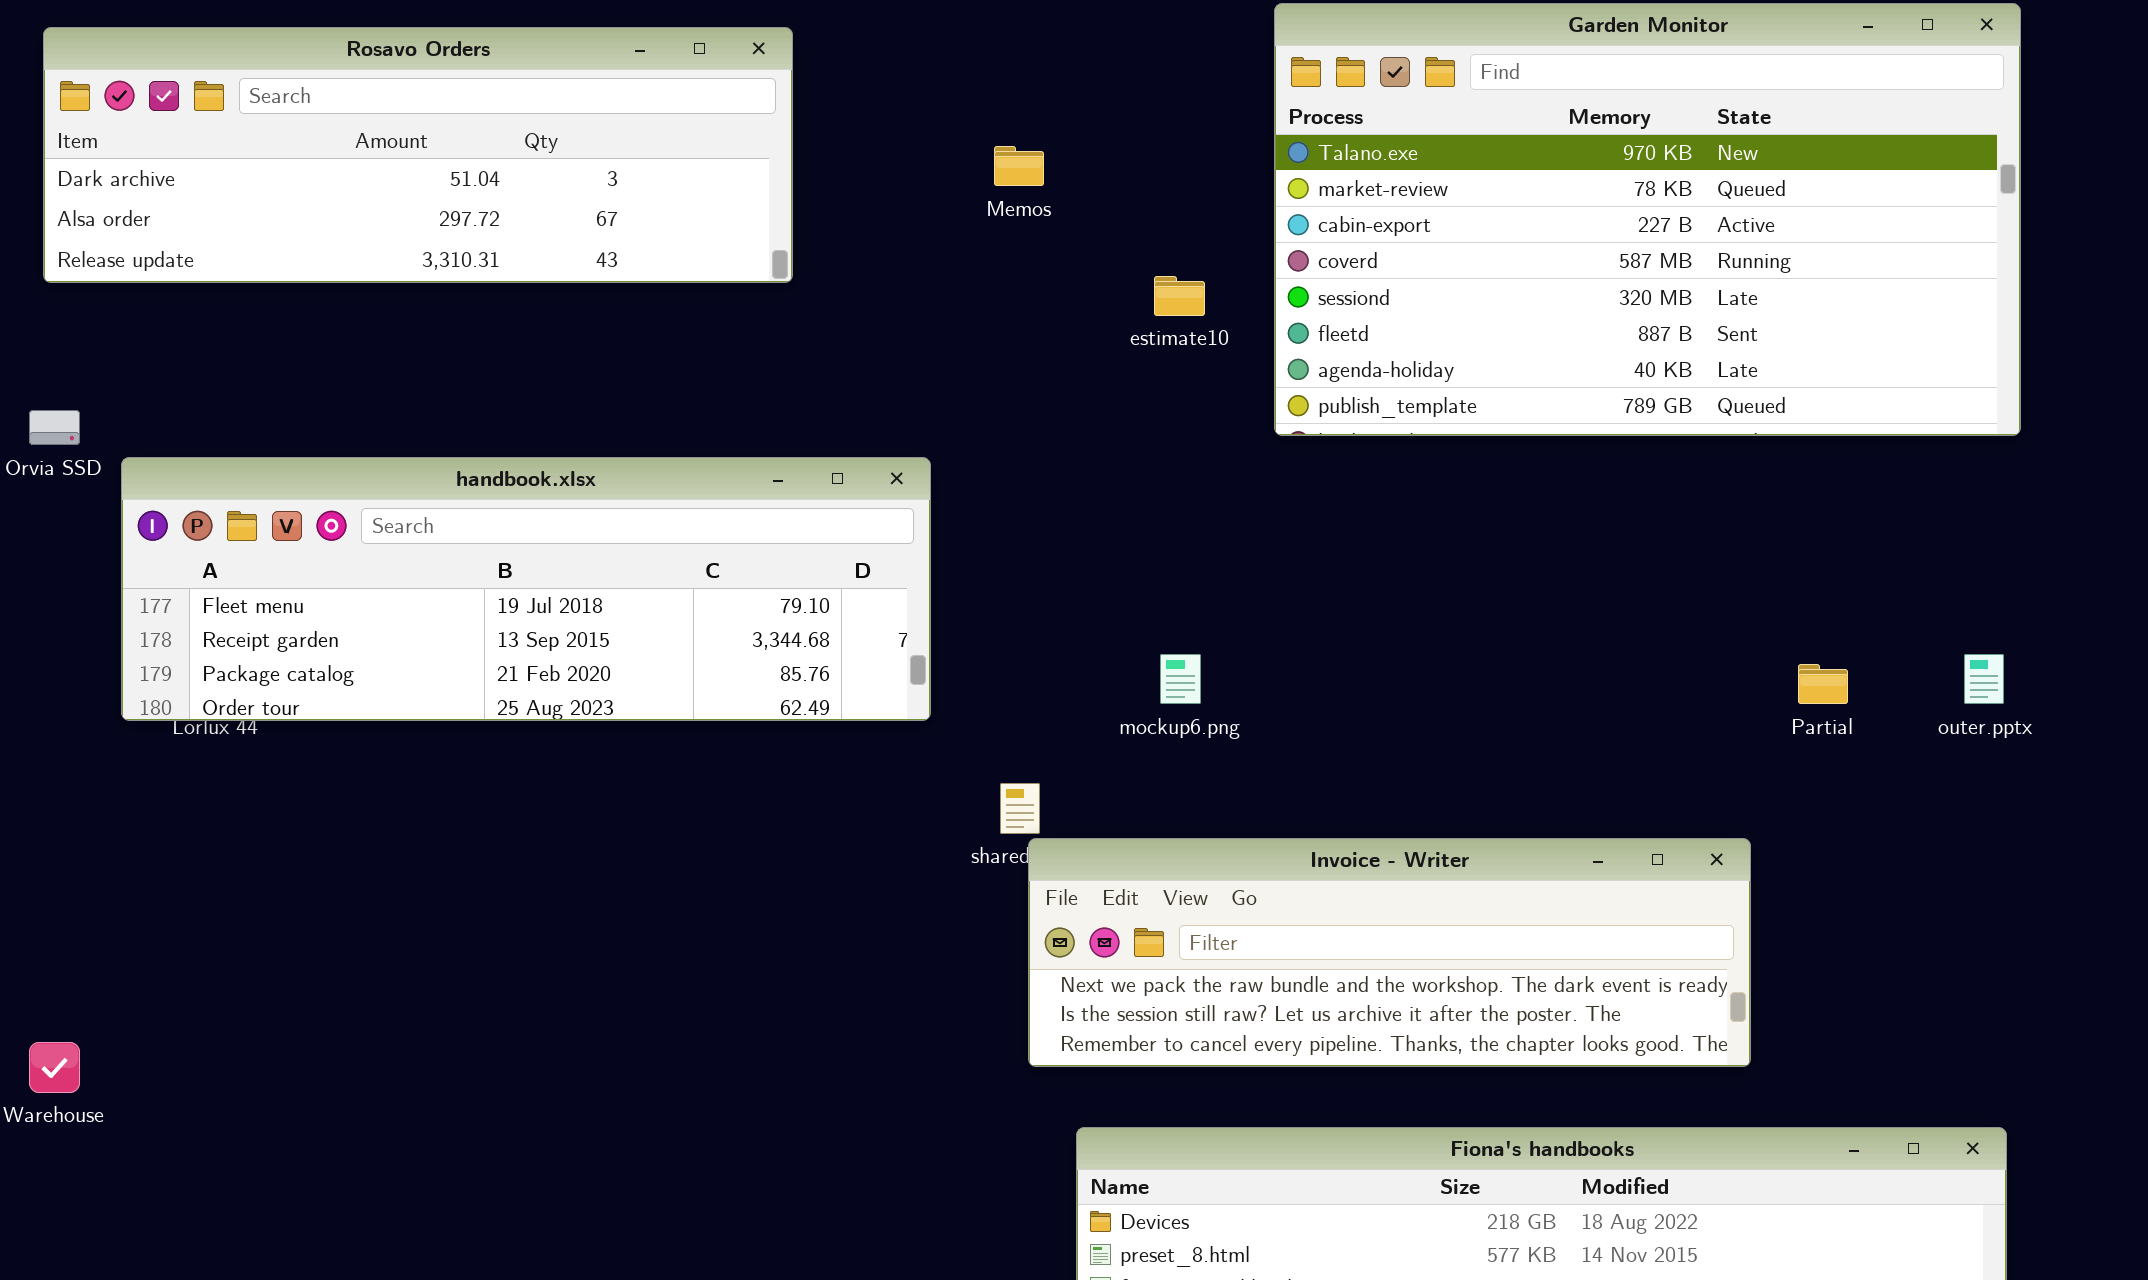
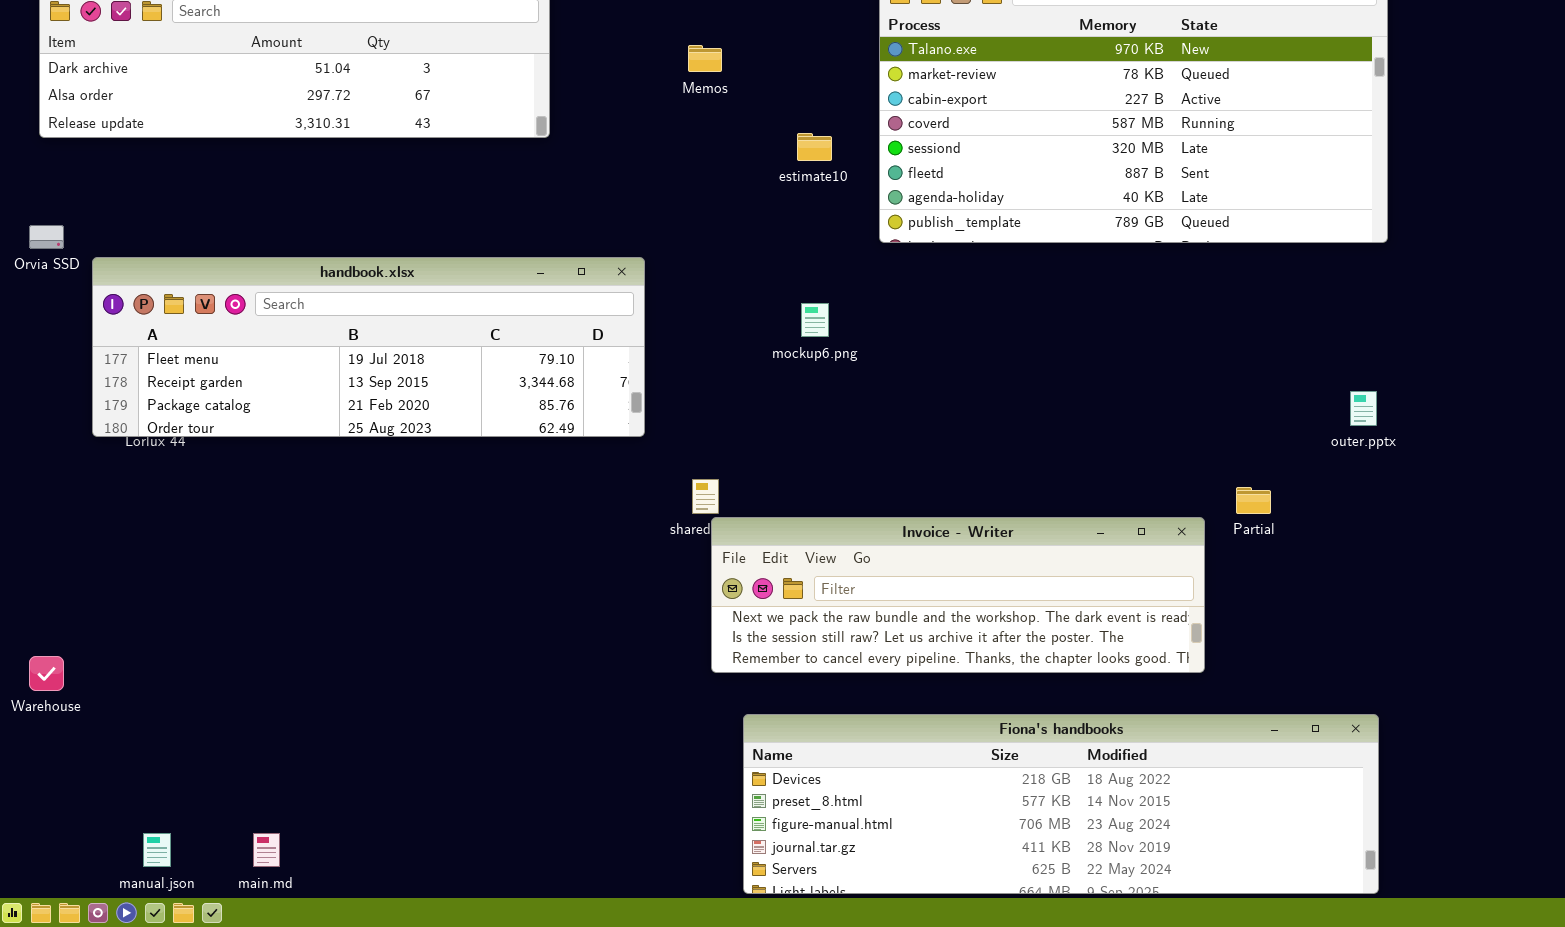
mockup6.png: [1160,654,1201,704] -> [801,303,829,337], moved
Partial: [1798,664,1848,704] -> [1236,487,1271,514], moved

